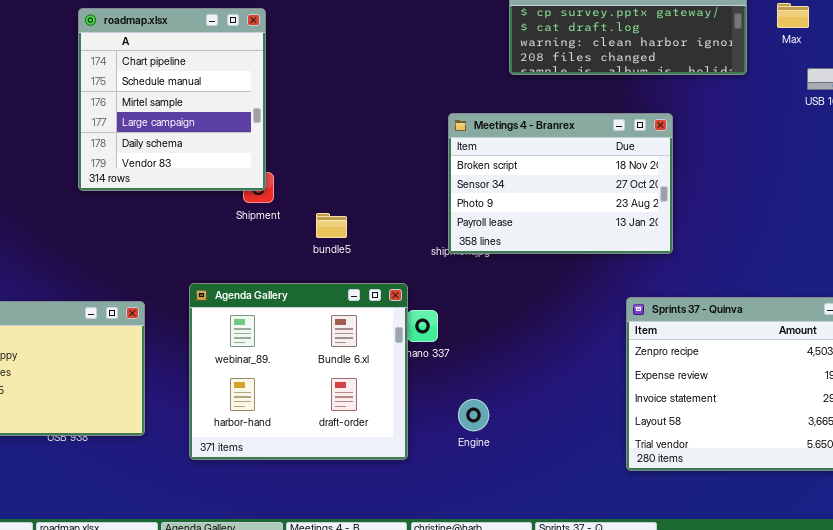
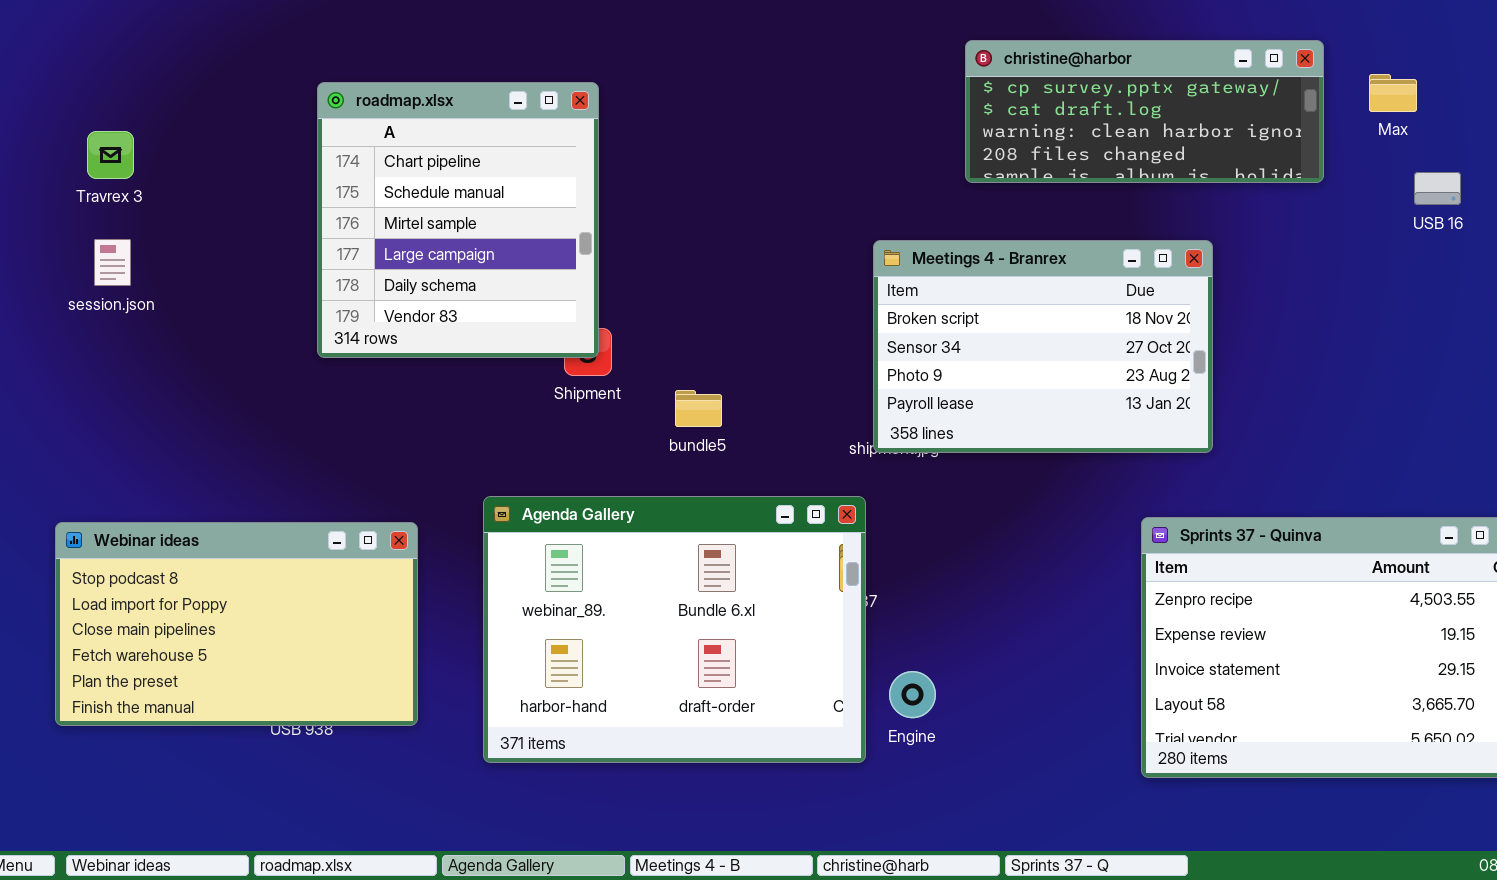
Agenda Gallery: [189,283,408,460] -> [483,496,866,763], resized

